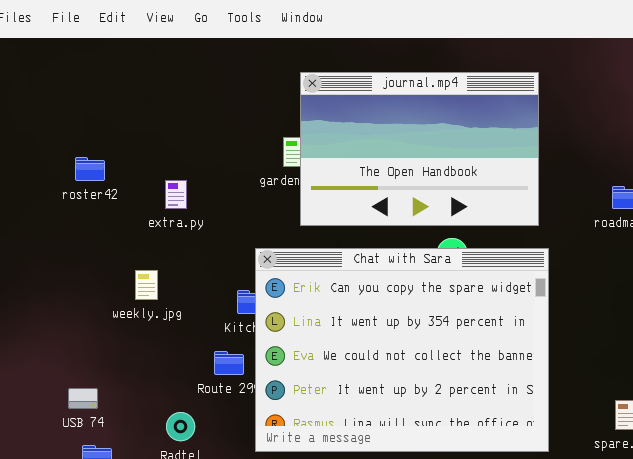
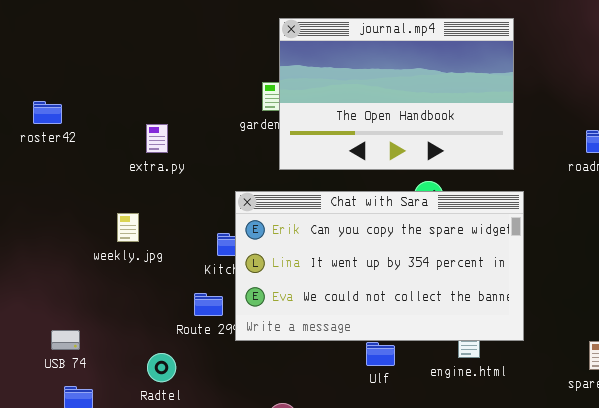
roster42: [75,157,105,181] -> [33,101,62,124], moved
Chat with Sara: [255,248,549,452] -> [235,191,524,341], resized

